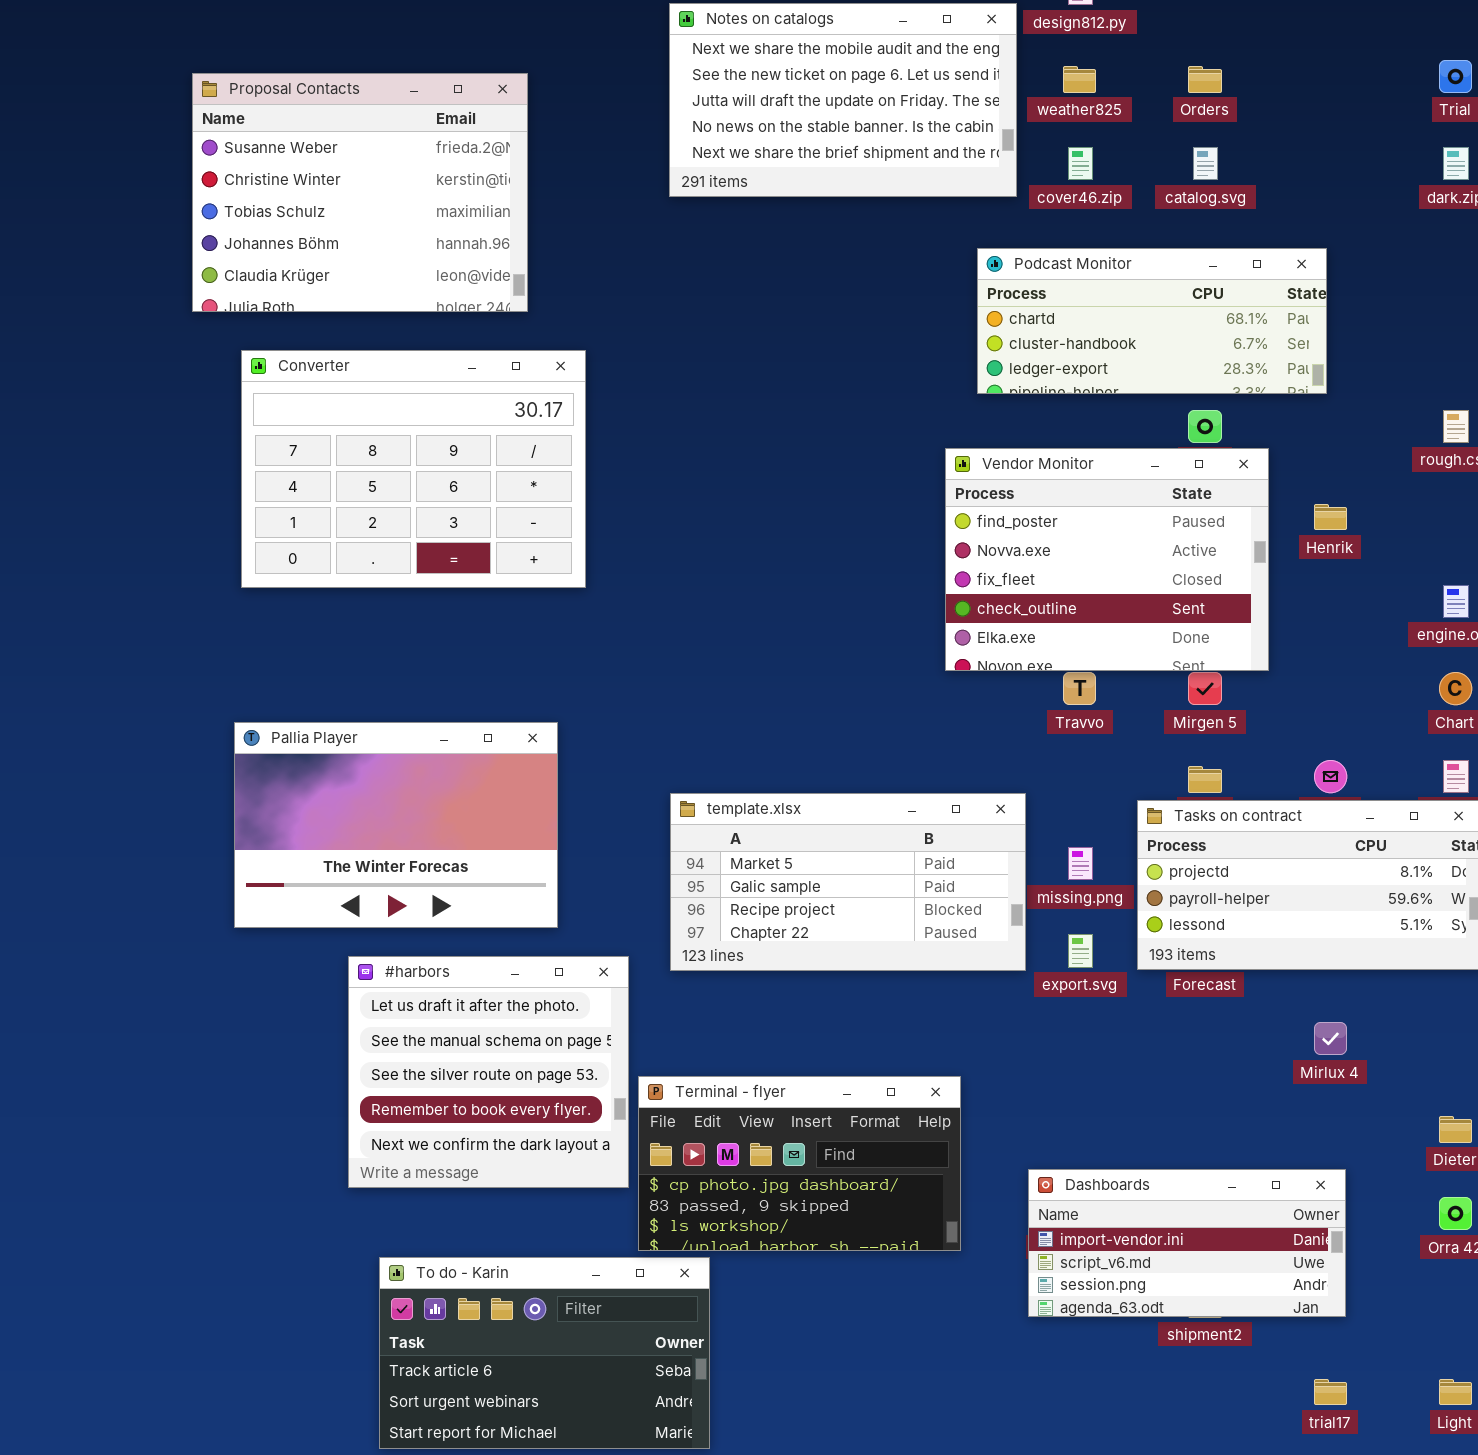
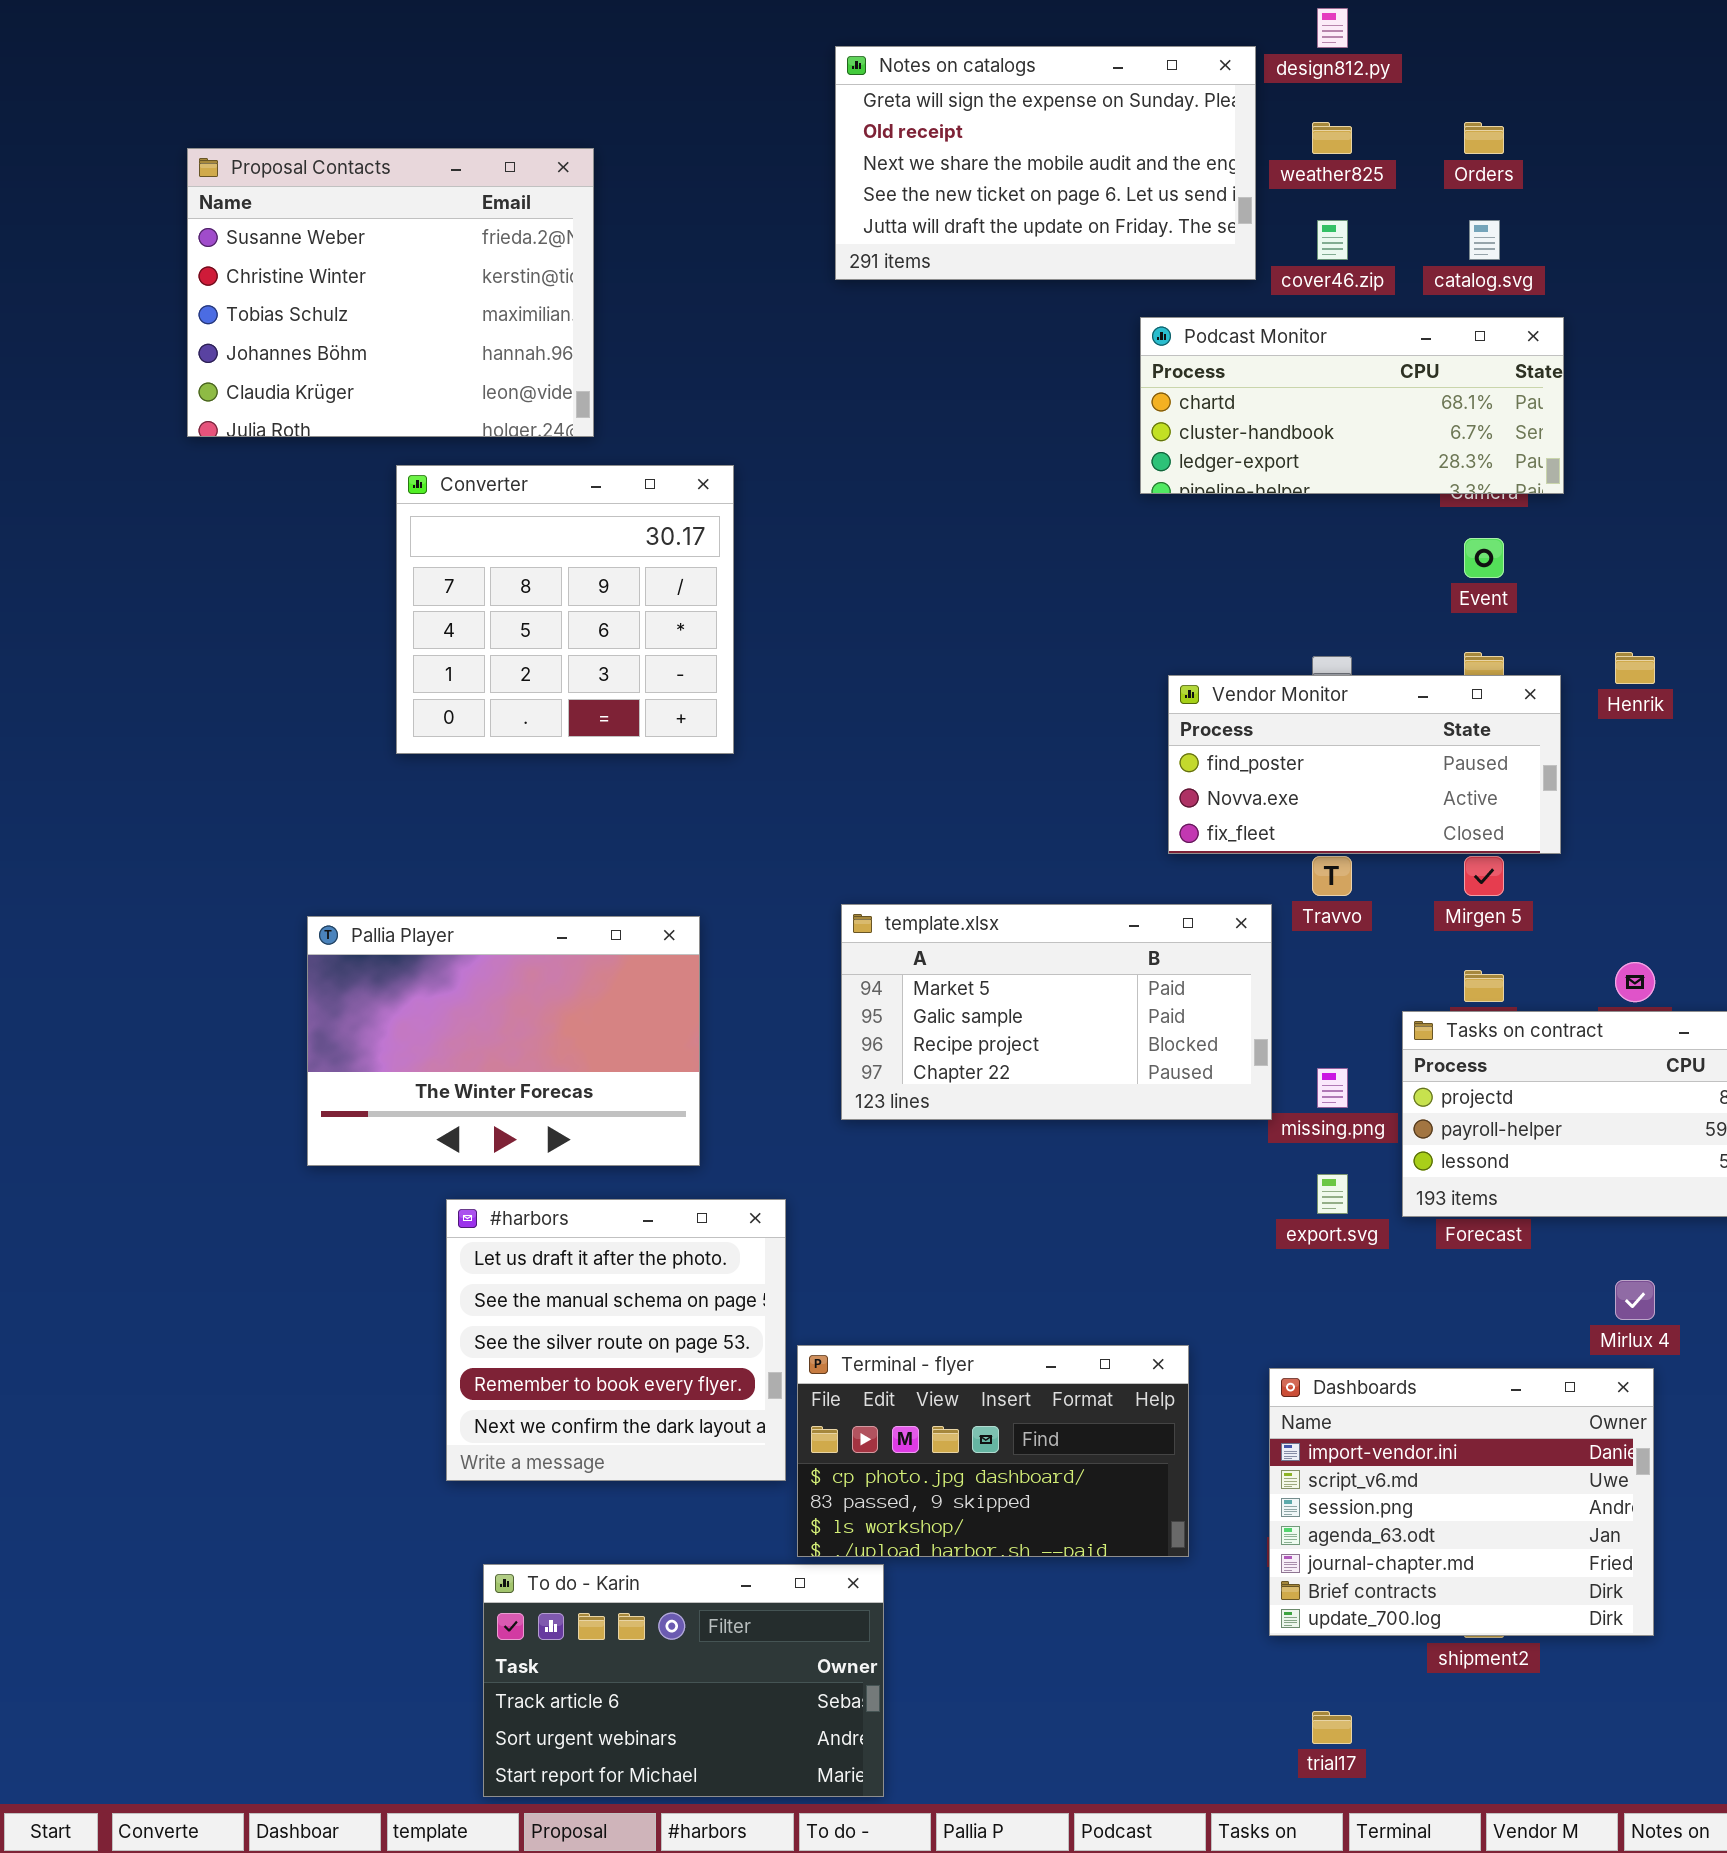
Notes on catalogs: [669,3,1017,197] -> [835,46,1256,280], scrolled up 2 rows
Proposal Contacts: [192,73,528,312] -> [187,148,594,437], moved
Podcast Monitor: [977,248,1327,394] -> [1140,317,1564,494], moved
Converter: [241,350,586,588] -> [396,465,734,754], resized
Vendor Monitor: [945,448,1269,671] -> [1168,675,1561,854], resized
template.xlsx: [670,793,1026,971] -> [841,904,1272,1120], moved
Dashboards: [1028,1169,1346,1317] -> [1269,1368,1654,1636], resized
trial17: [1314,1379,1347,1405] -> [1312,1711,1352,1744], moved

